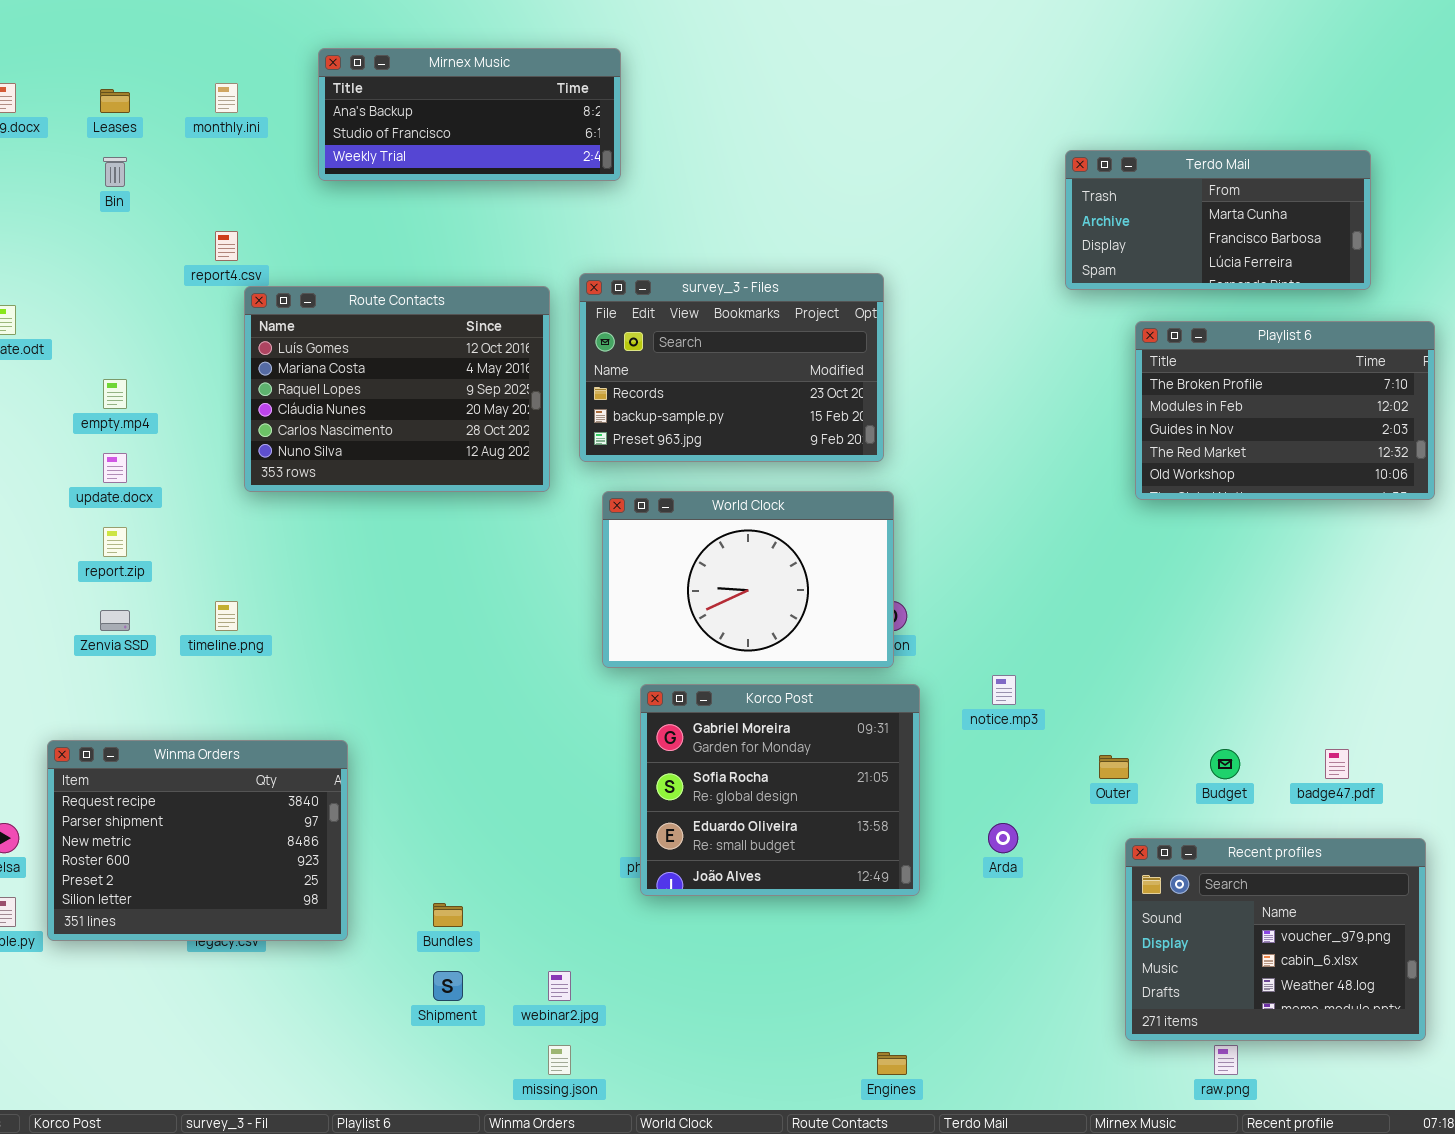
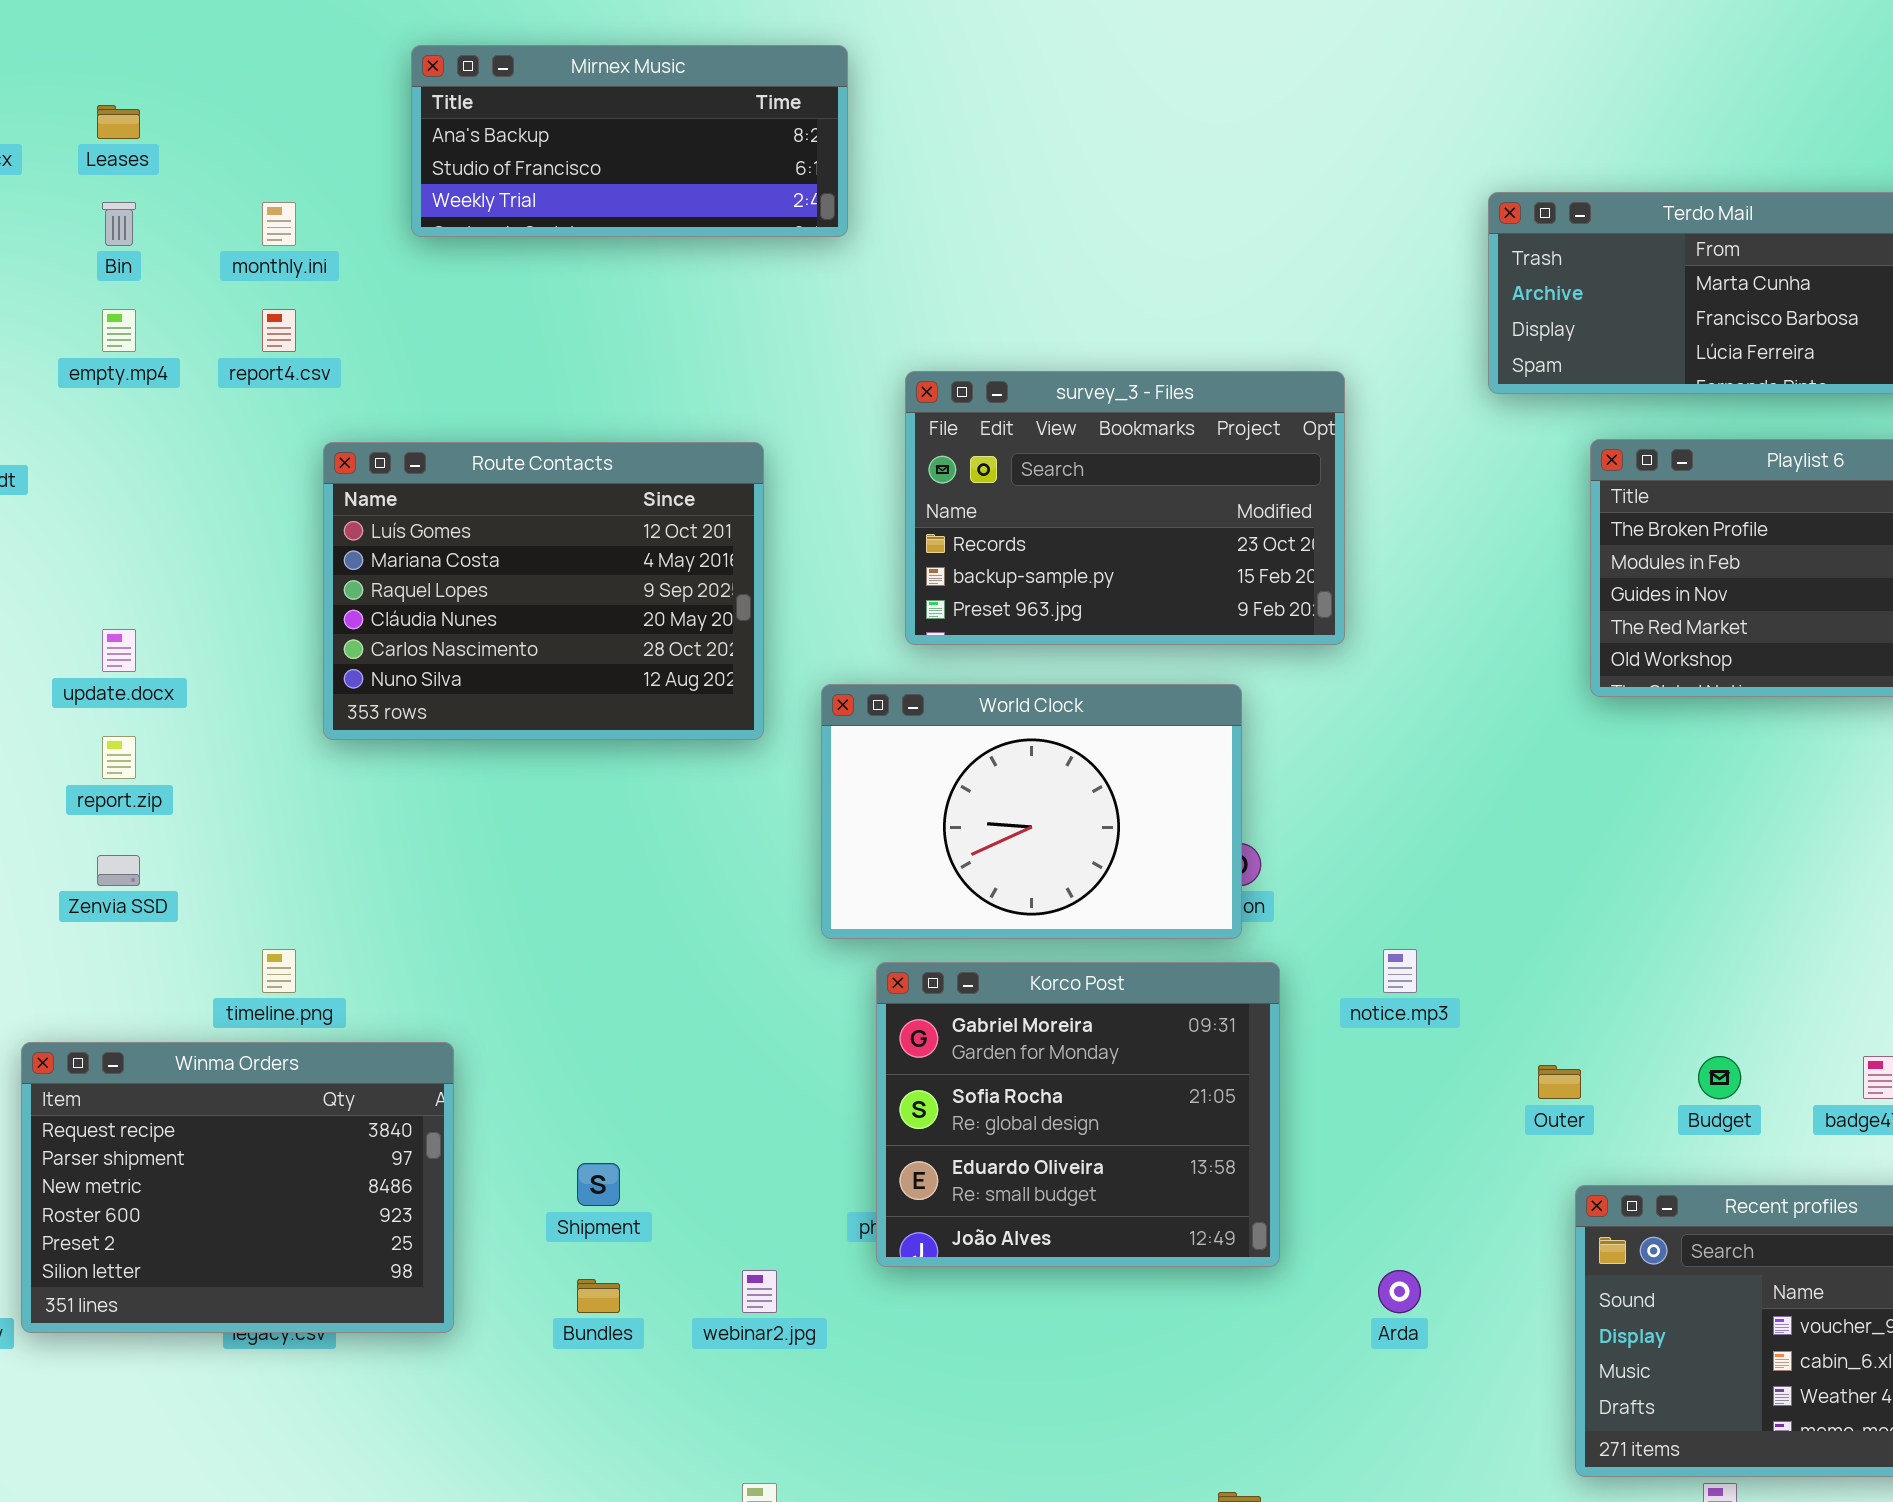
monthly.ini: [215,83,238,113] -> [262,202,296,246], moved
survey_3 - Files: [579,273,884,462] -> [905,371,1345,645], moved
Route Contacts: [244,286,550,492] -> [323,442,764,740], moved
empty.mp4: [103,379,127,409] -> [102,309,136,352], moved
timeline.png: [215,601,238,631] -> [262,949,296,993], moved
Arda: [988,823,1018,853] -> [1378,1270,1421,1313], moved
Shipment: [433,971,463,1001] -> [577,1163,620,1206], moved
webinar2.jpg: [548,971,571,1001] -> [742,1270,777,1313], moved

